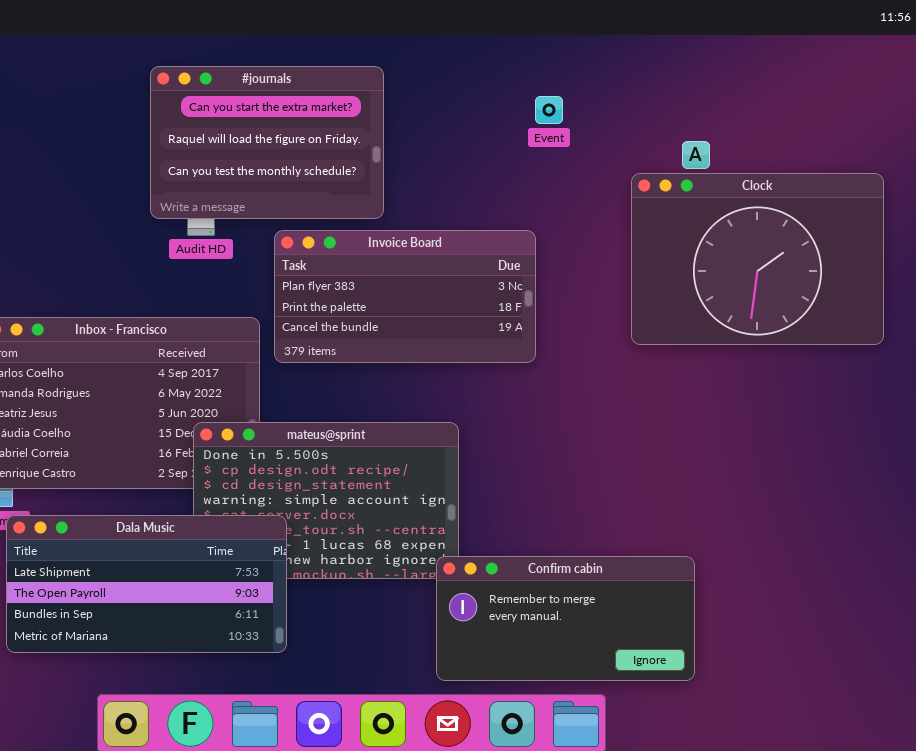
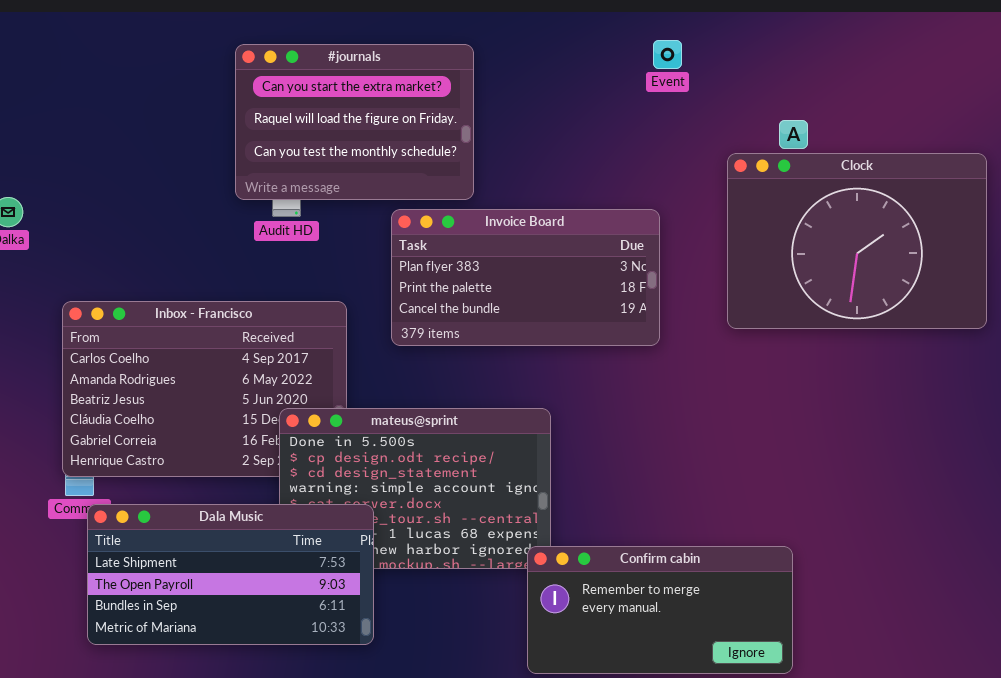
Event: [535,96,563,124] -> [653,40,682,69], moved
Invoice Board: [274,230,536,363] -> [391,209,660,346], moved

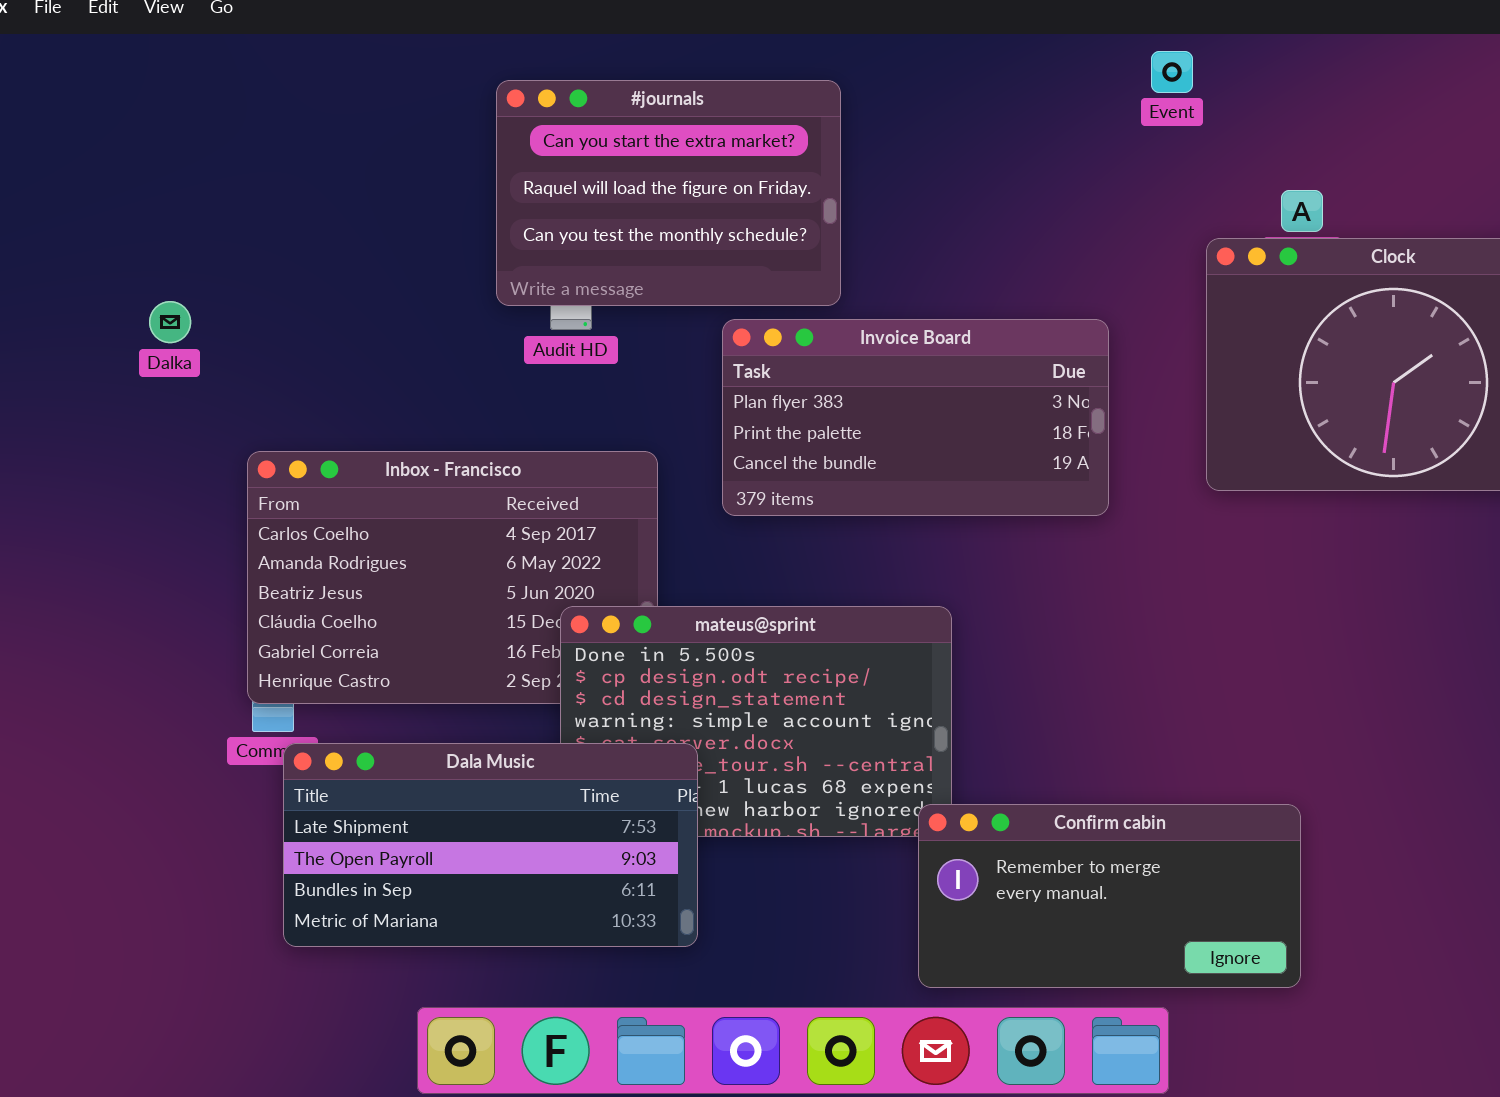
Event: [653,40,682,69] -> [1151,51,1193,93], moved

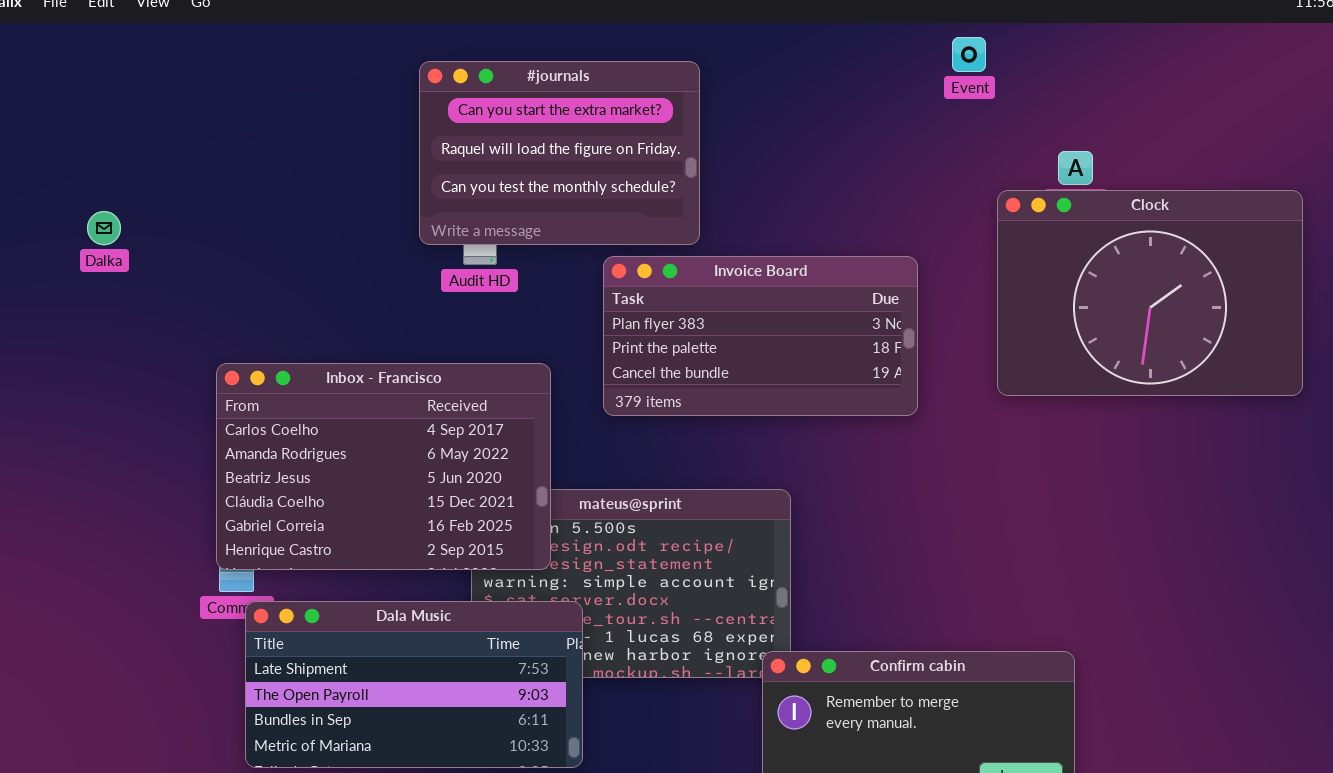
Dalka: [149,301,191,343] -> [87,211,121,245], moved
Inbox - Francisco: [247,451,658,704] -> [216,363,551,570], raised

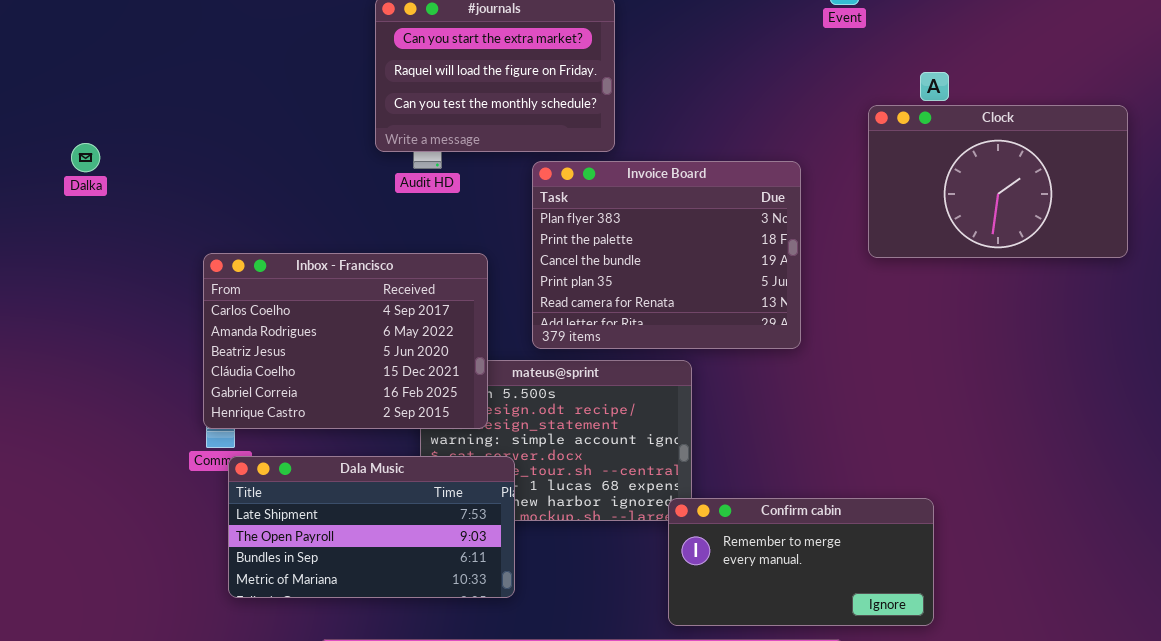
Clock: [997,190,1303,396] -> [868,105,1128,258], resized
Dalka: [87,211,121,245] -> [71,143,100,172], moved
Invoice Board: [603,256,918,416] -> [532,161,801,349], resized

